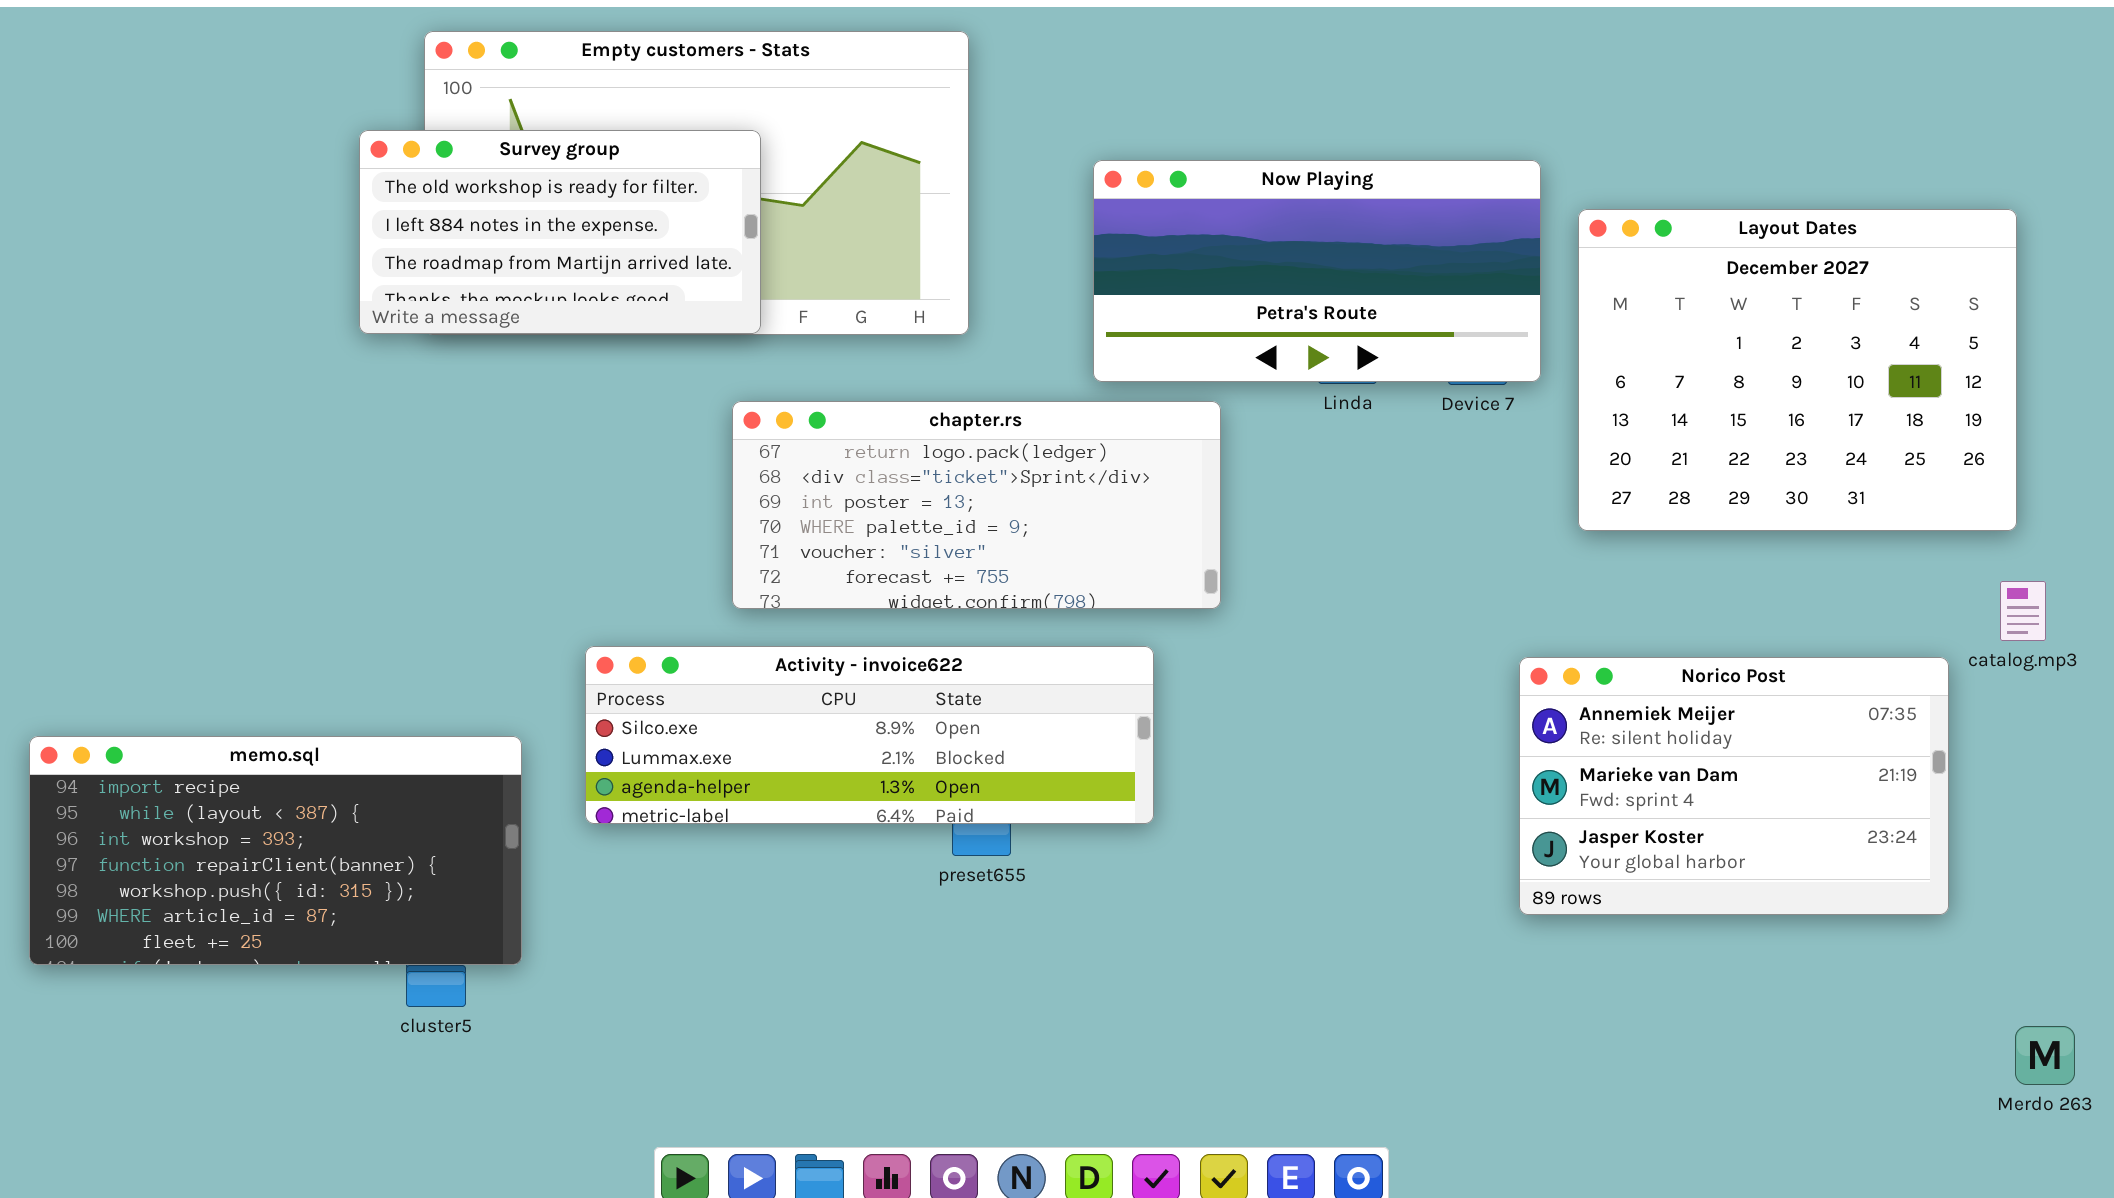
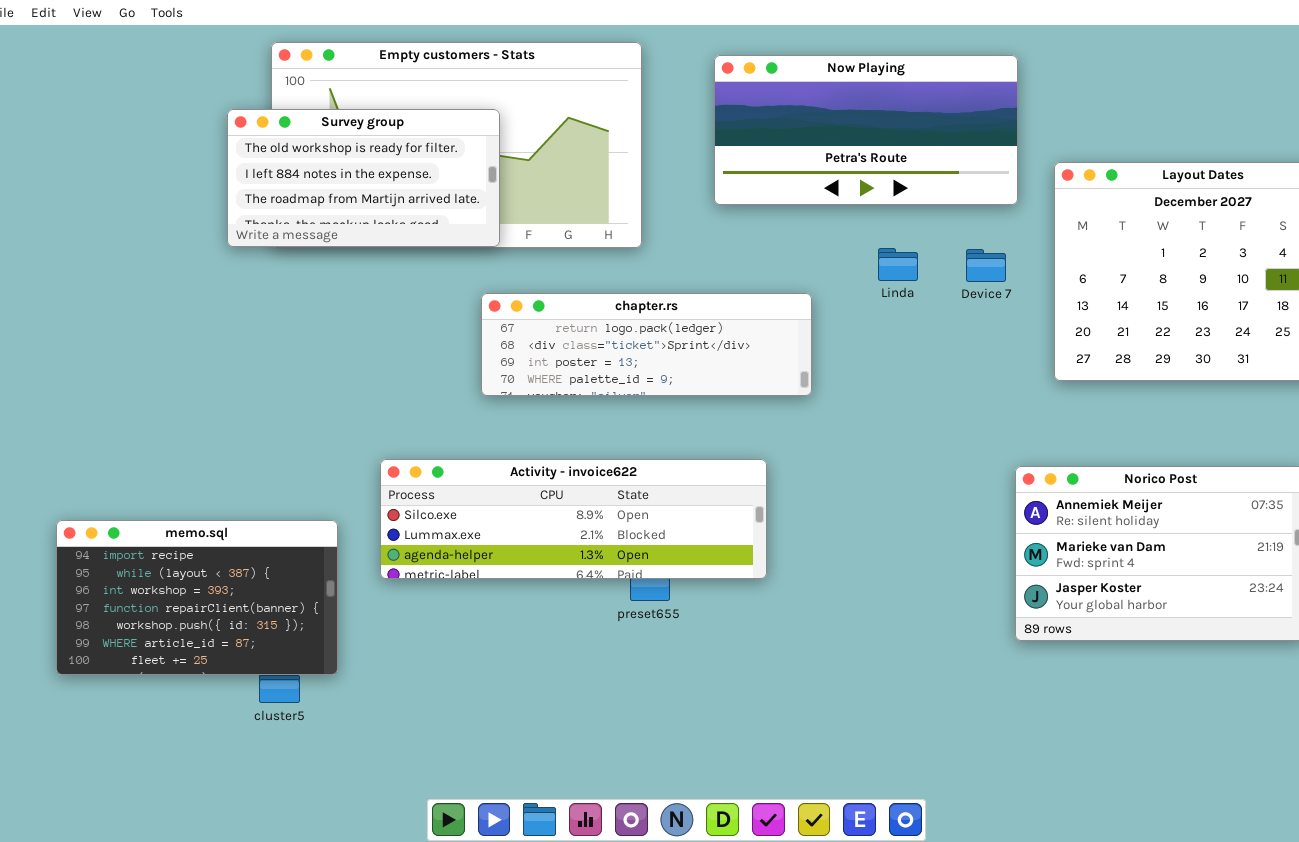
Now Playing: [1093,160,1541,382] -> [714,55,1018,205], moved
chapter.rs: [732,401,1221,609] -> [481,293,812,396], resized
memo.sql: [29,736,522,965] -> [56,520,338,675], resized

